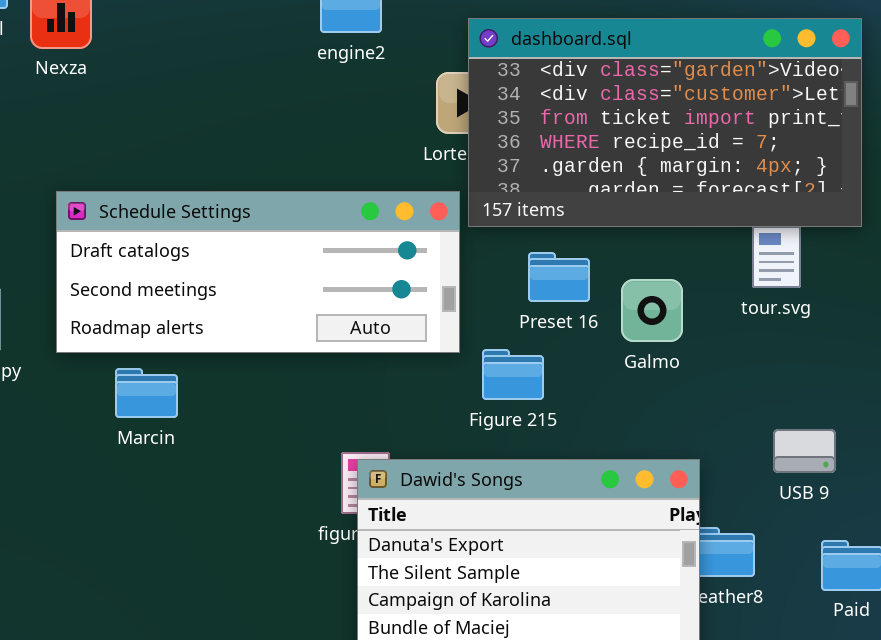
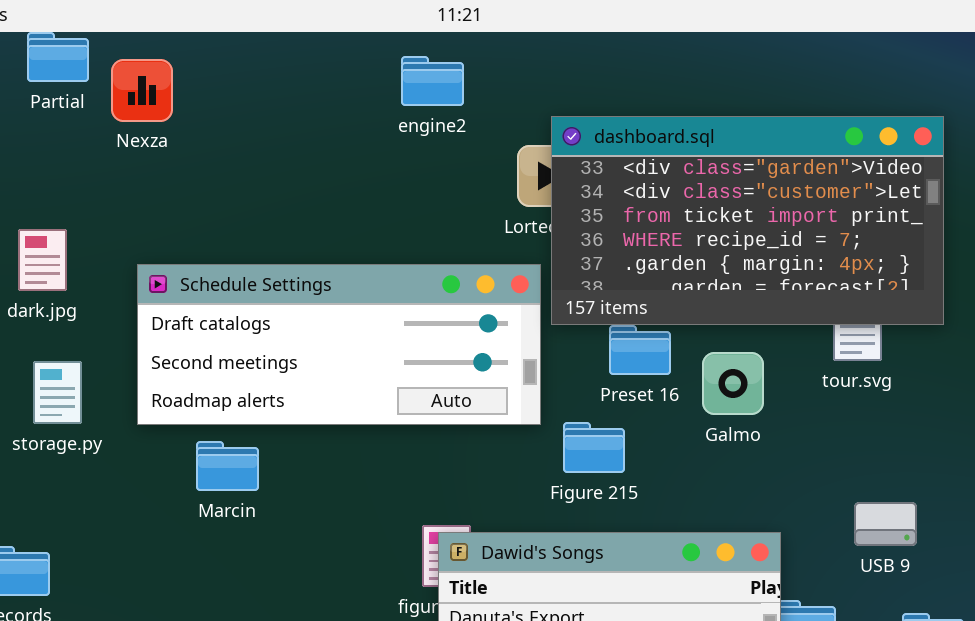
dashboard.sql: [468,18,862,227] -> [551,116,944,325], moved

